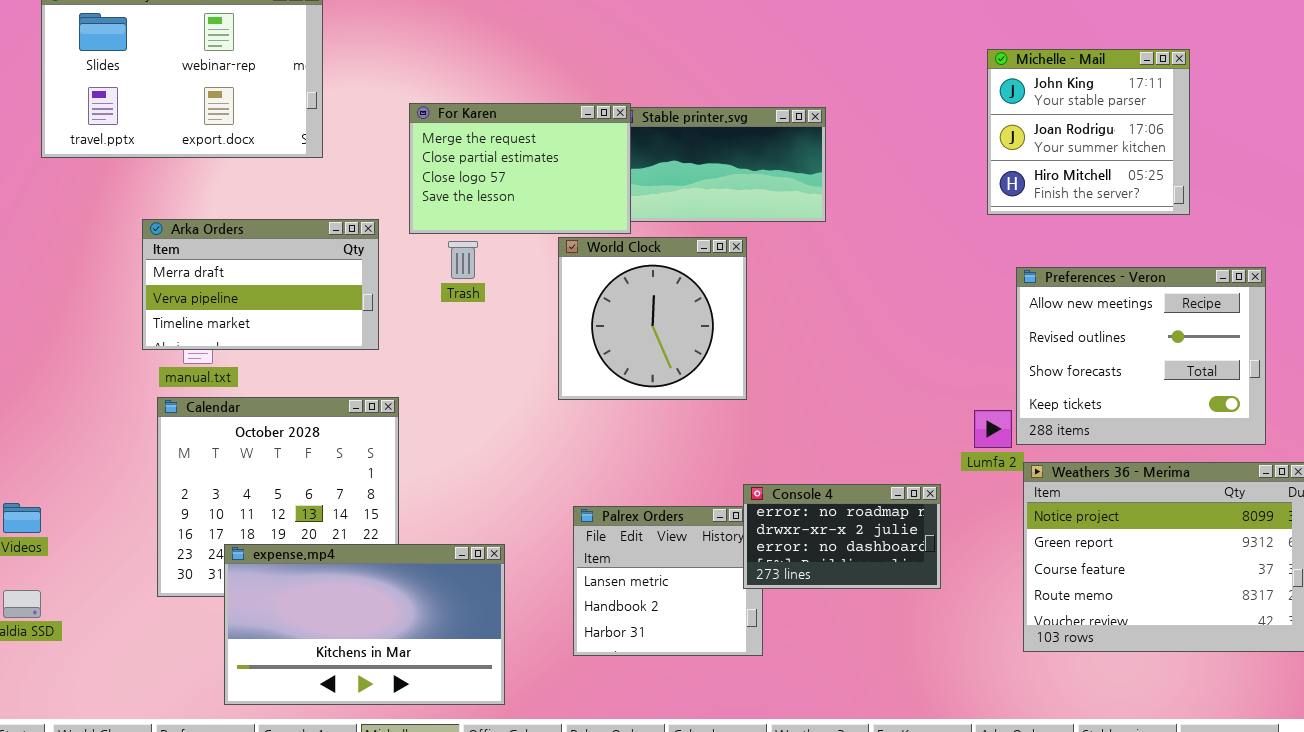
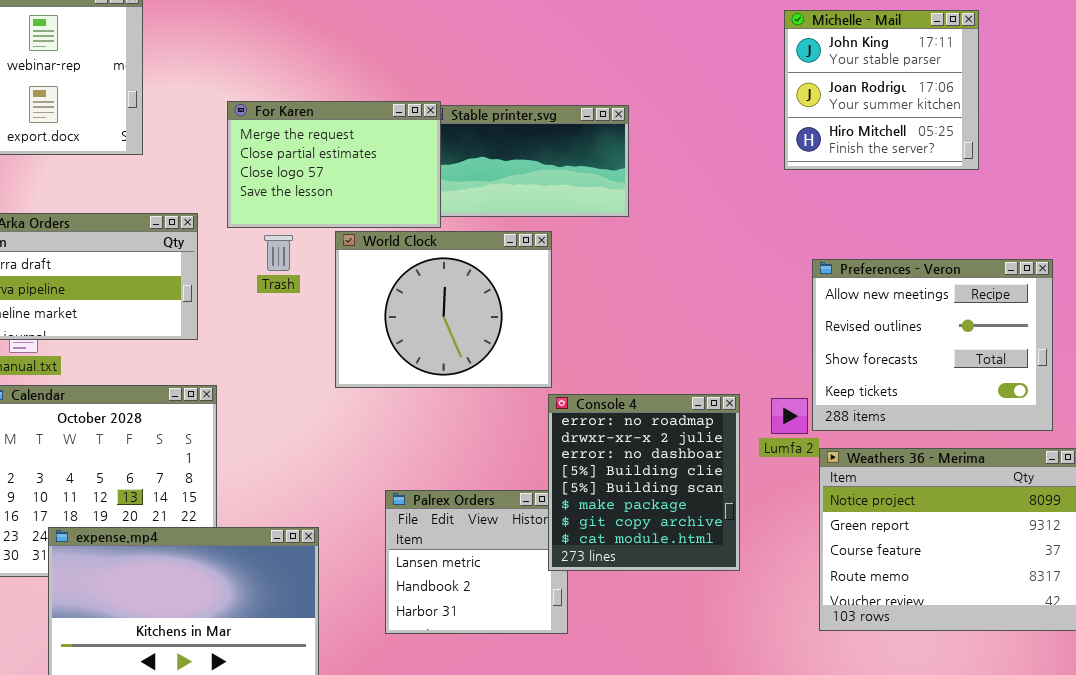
Michelle - Mail: [987,49,1190,215] -> [784,10,979,170], moved
World Clock: [558,237,747,400] -> [335,231,552,388], resized
Console 4: [743,484,941,589] -> [548,394,740,571], resized

